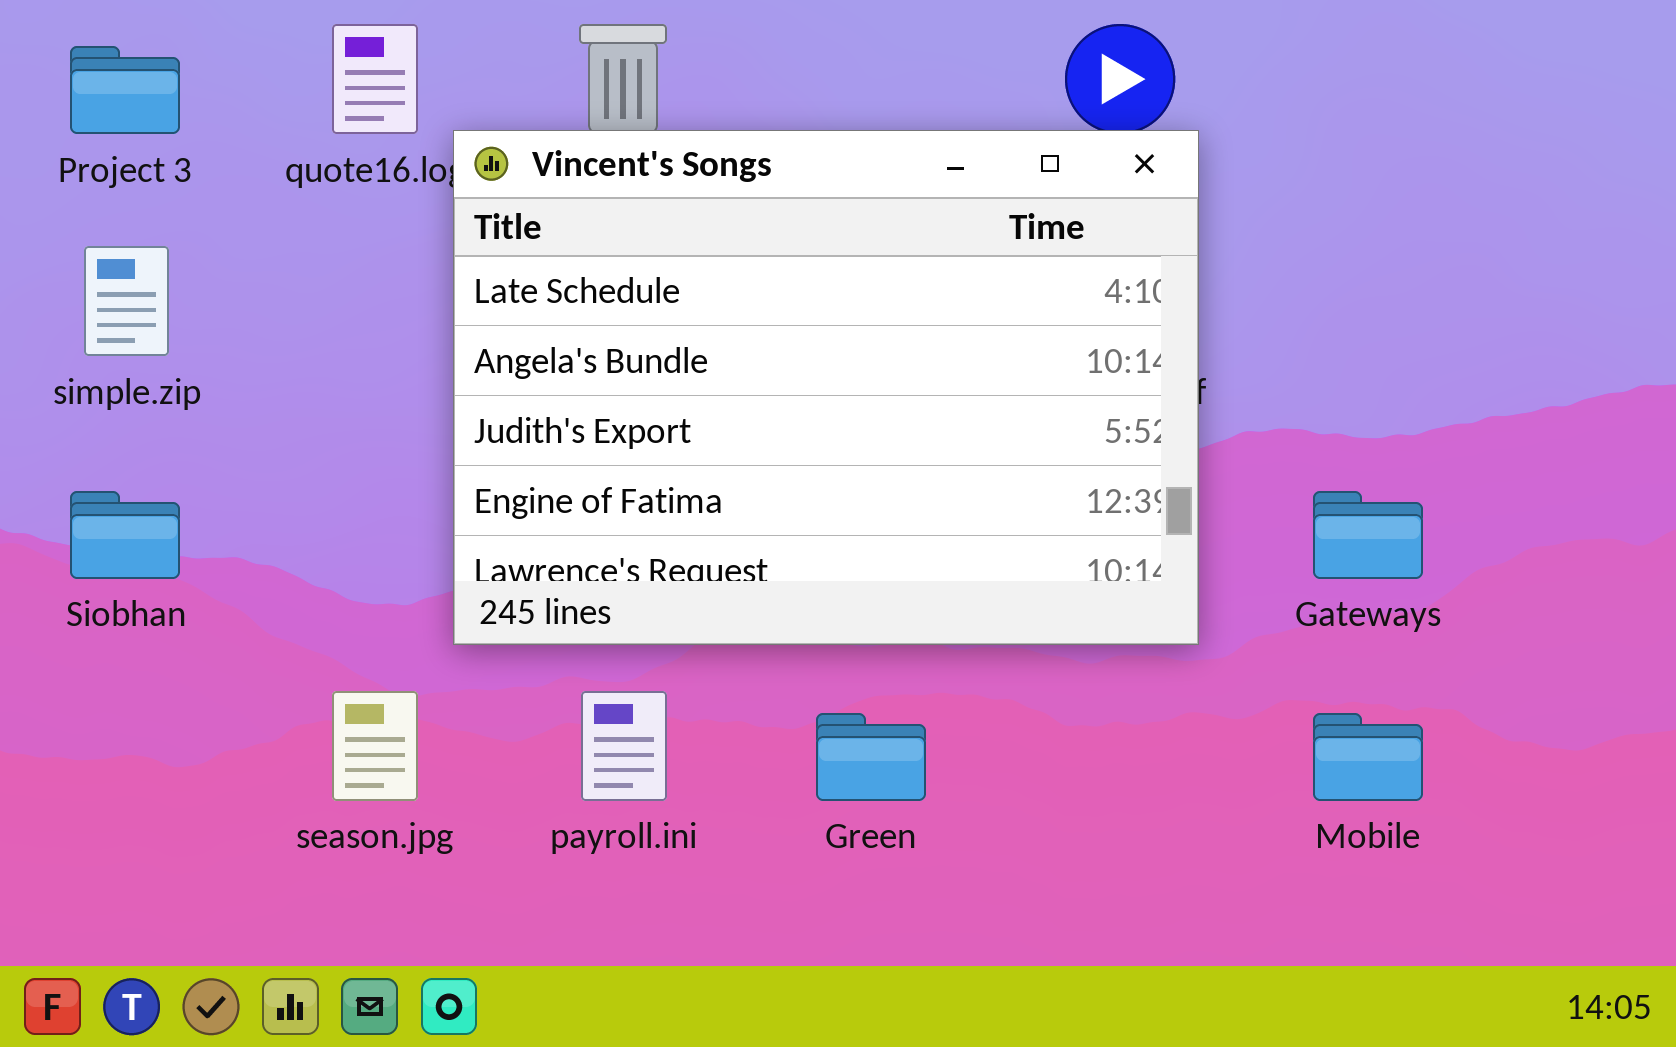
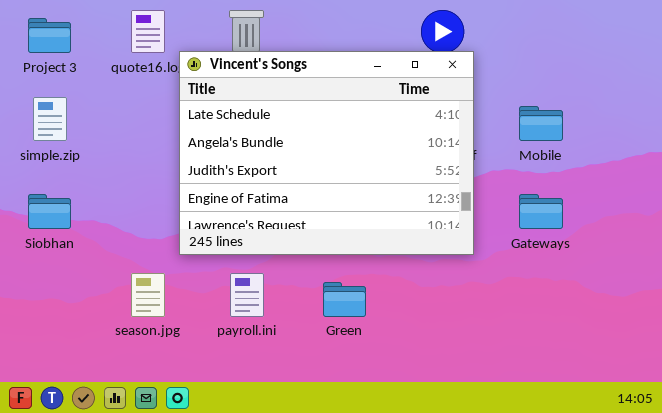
Mobile: [1313,713,1423,801] -> [519,106,563,141], moved

